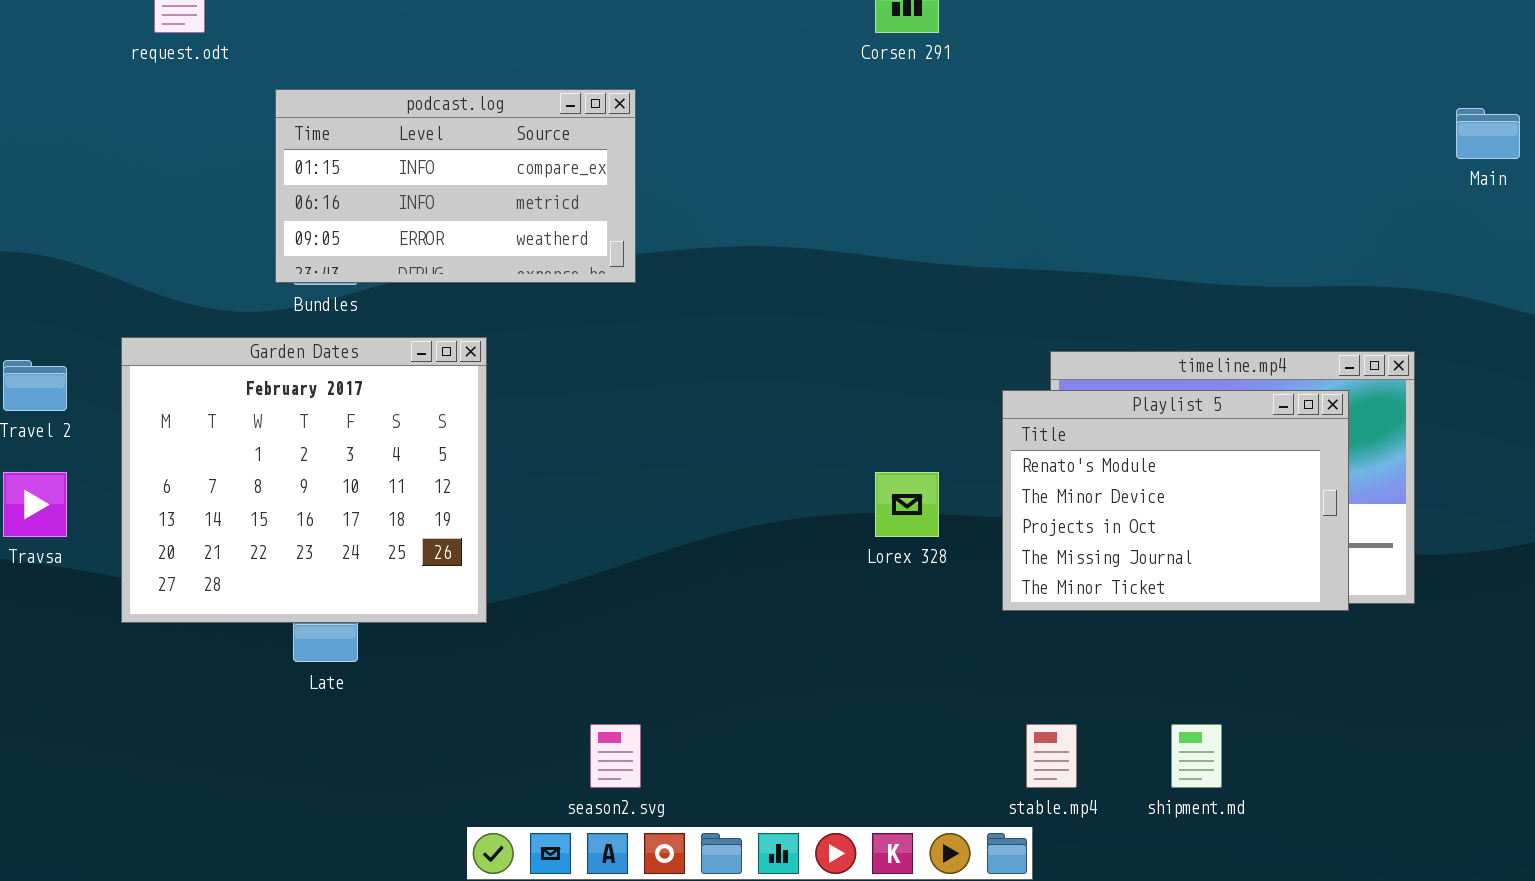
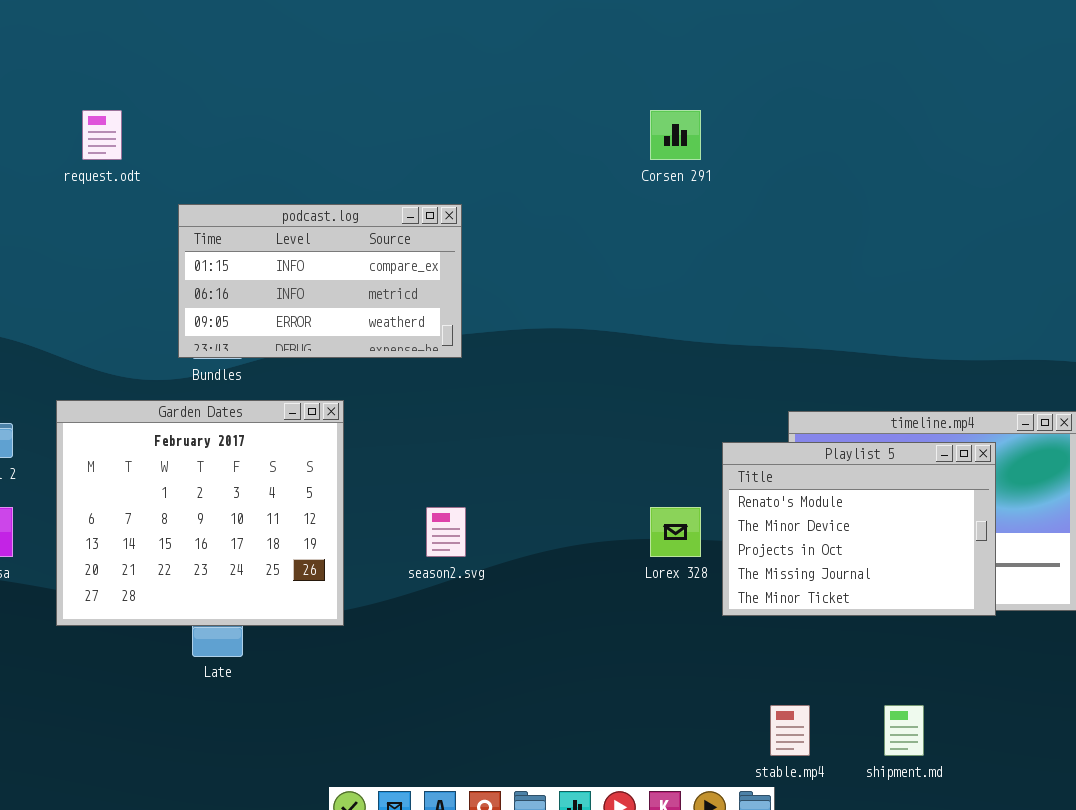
Playlist 5: [1002,390,1349,611] -> [722,442,996,616], moved
season2.svg: [590,724,641,788] -> [426,507,466,557], moved

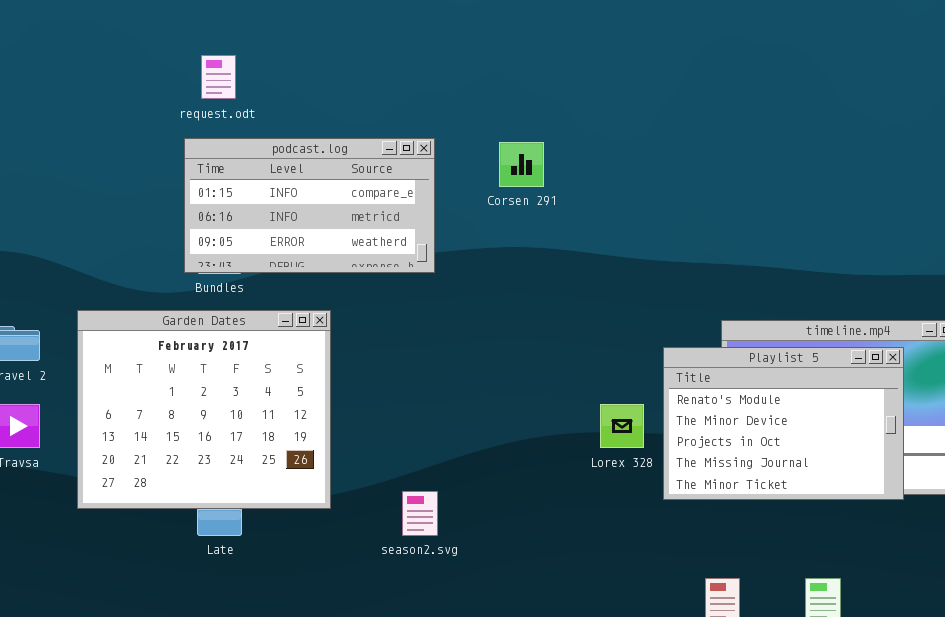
request.odt: [82,110,122,160] -> [201,55,236,99], moved
Corsen 291: [650,110,701,160] -> [499,142,544,187], moved
season2.svg: [426,507,466,557] -> [402,491,438,536], moved

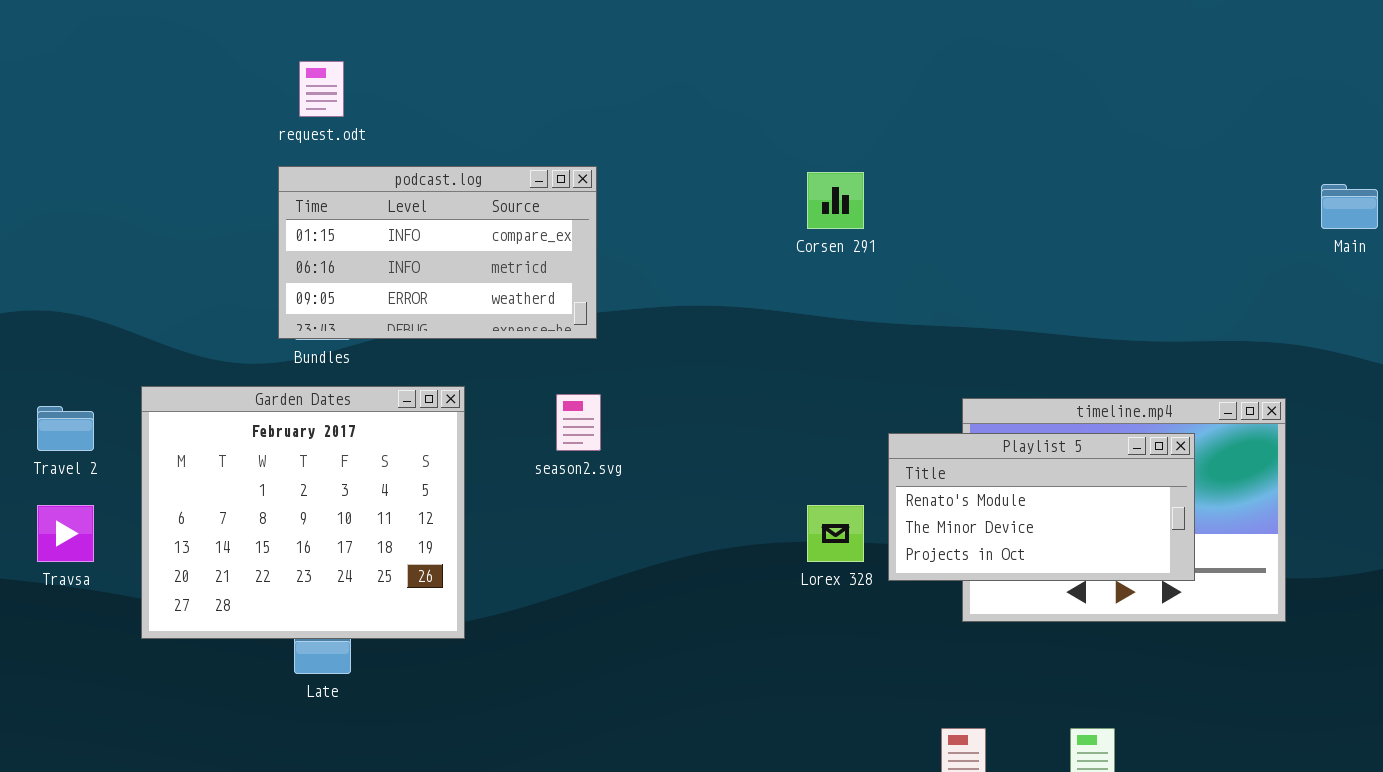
Corsen 291: [499,142,544,187] -> [807,172,864,229], moved
Playlist 5: [663,347,904,500] -> [888,433,1195,581], resized
season2.svg: [402,491,438,536] -> [556,394,601,451], moved

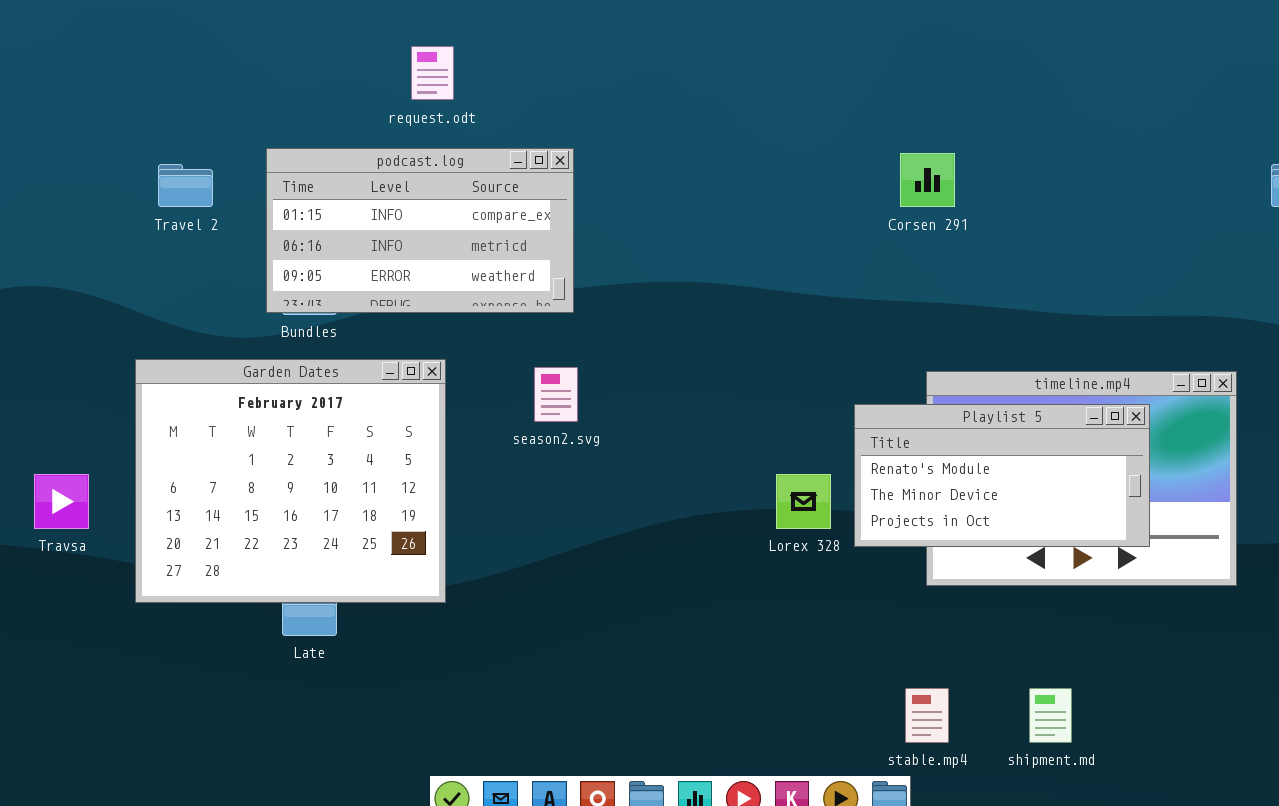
request.odt: [299,61,344,117] -> [411,46,454,100], moved
Corsen 291: [807,172,864,229] -> [900,153,955,207], moved
Travel 2: [37,406,94,451] -> [158,164,213,207], moved

